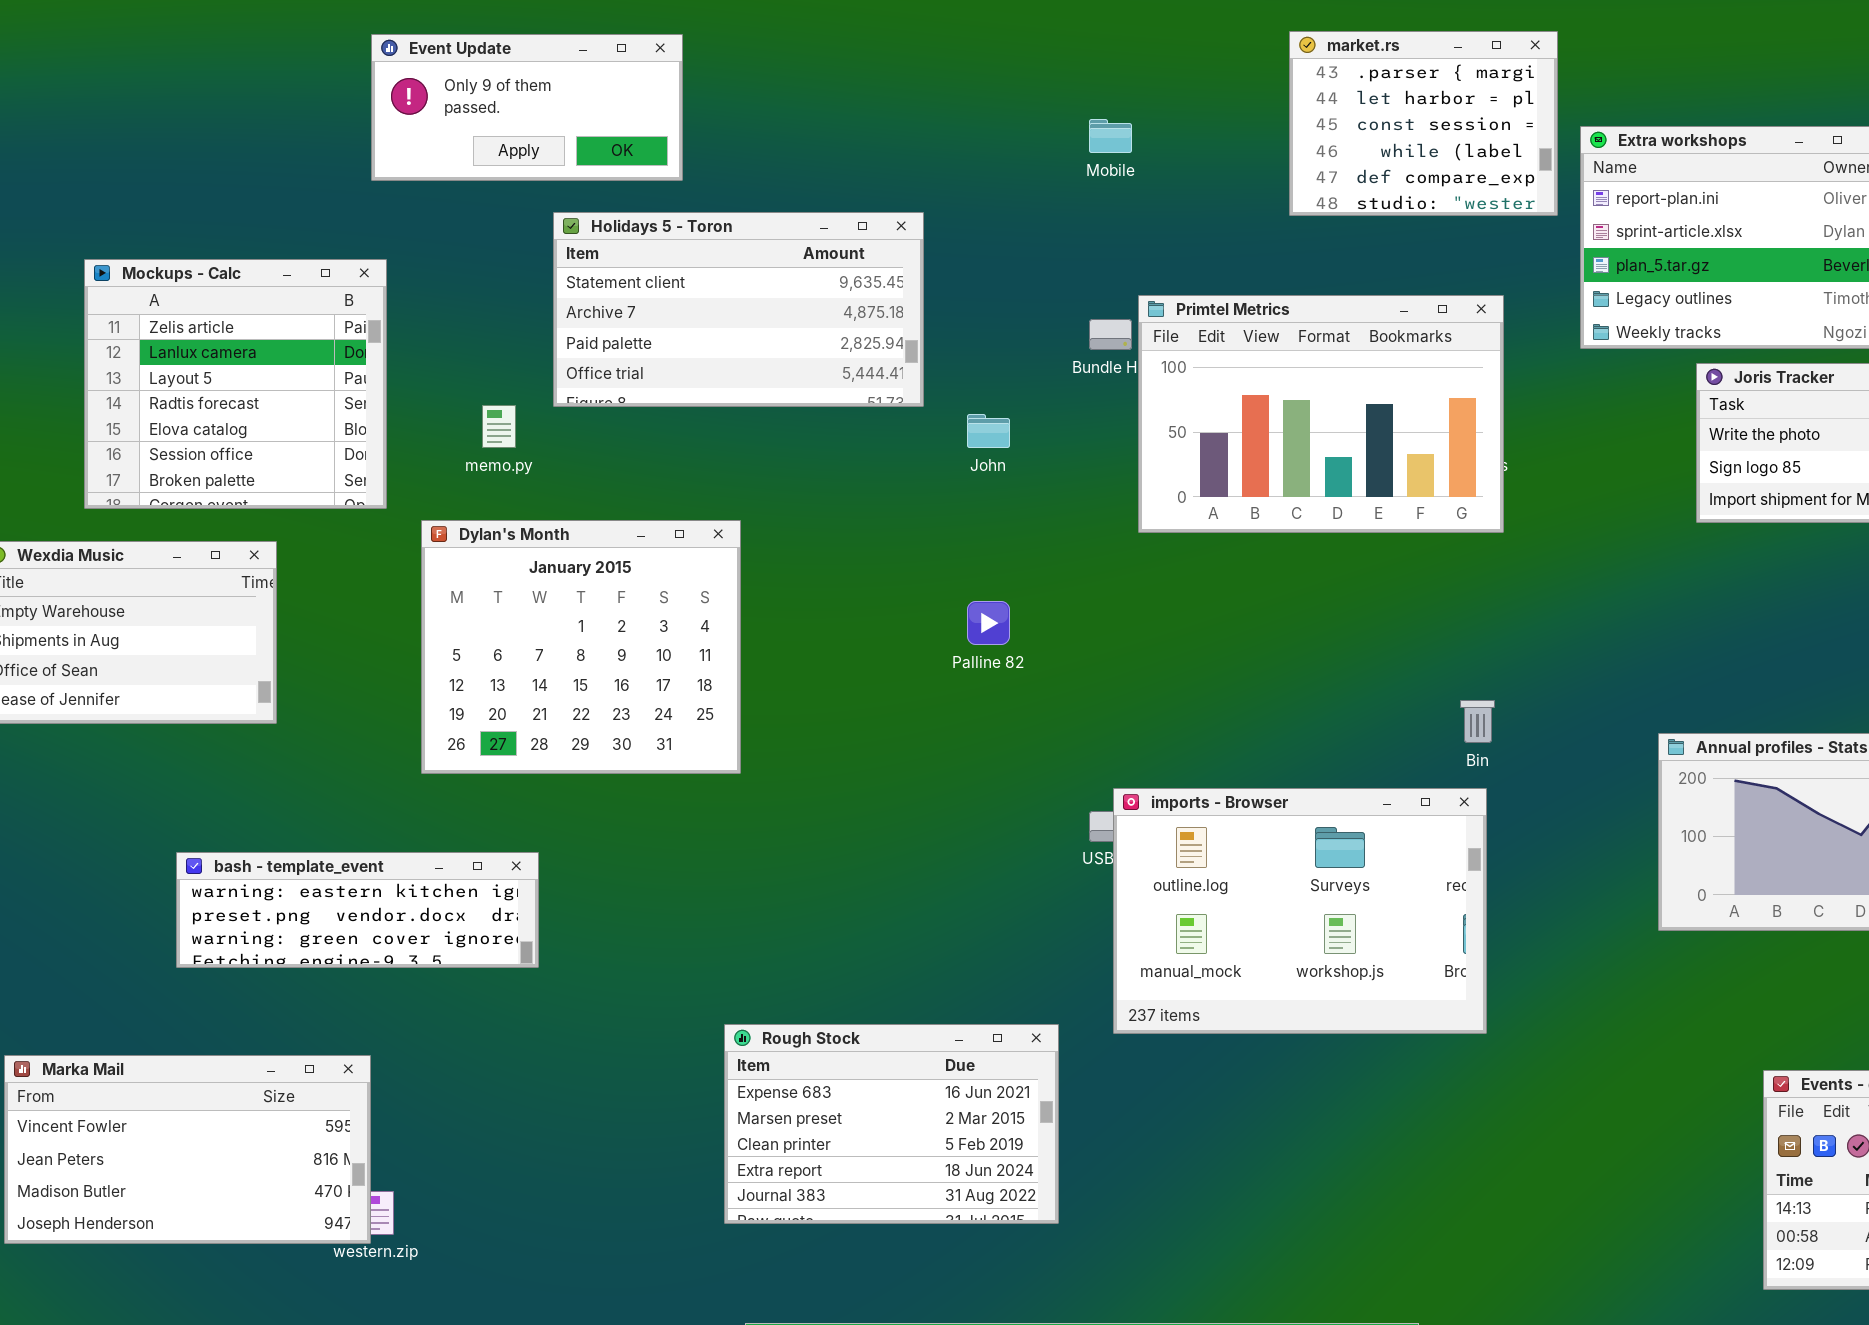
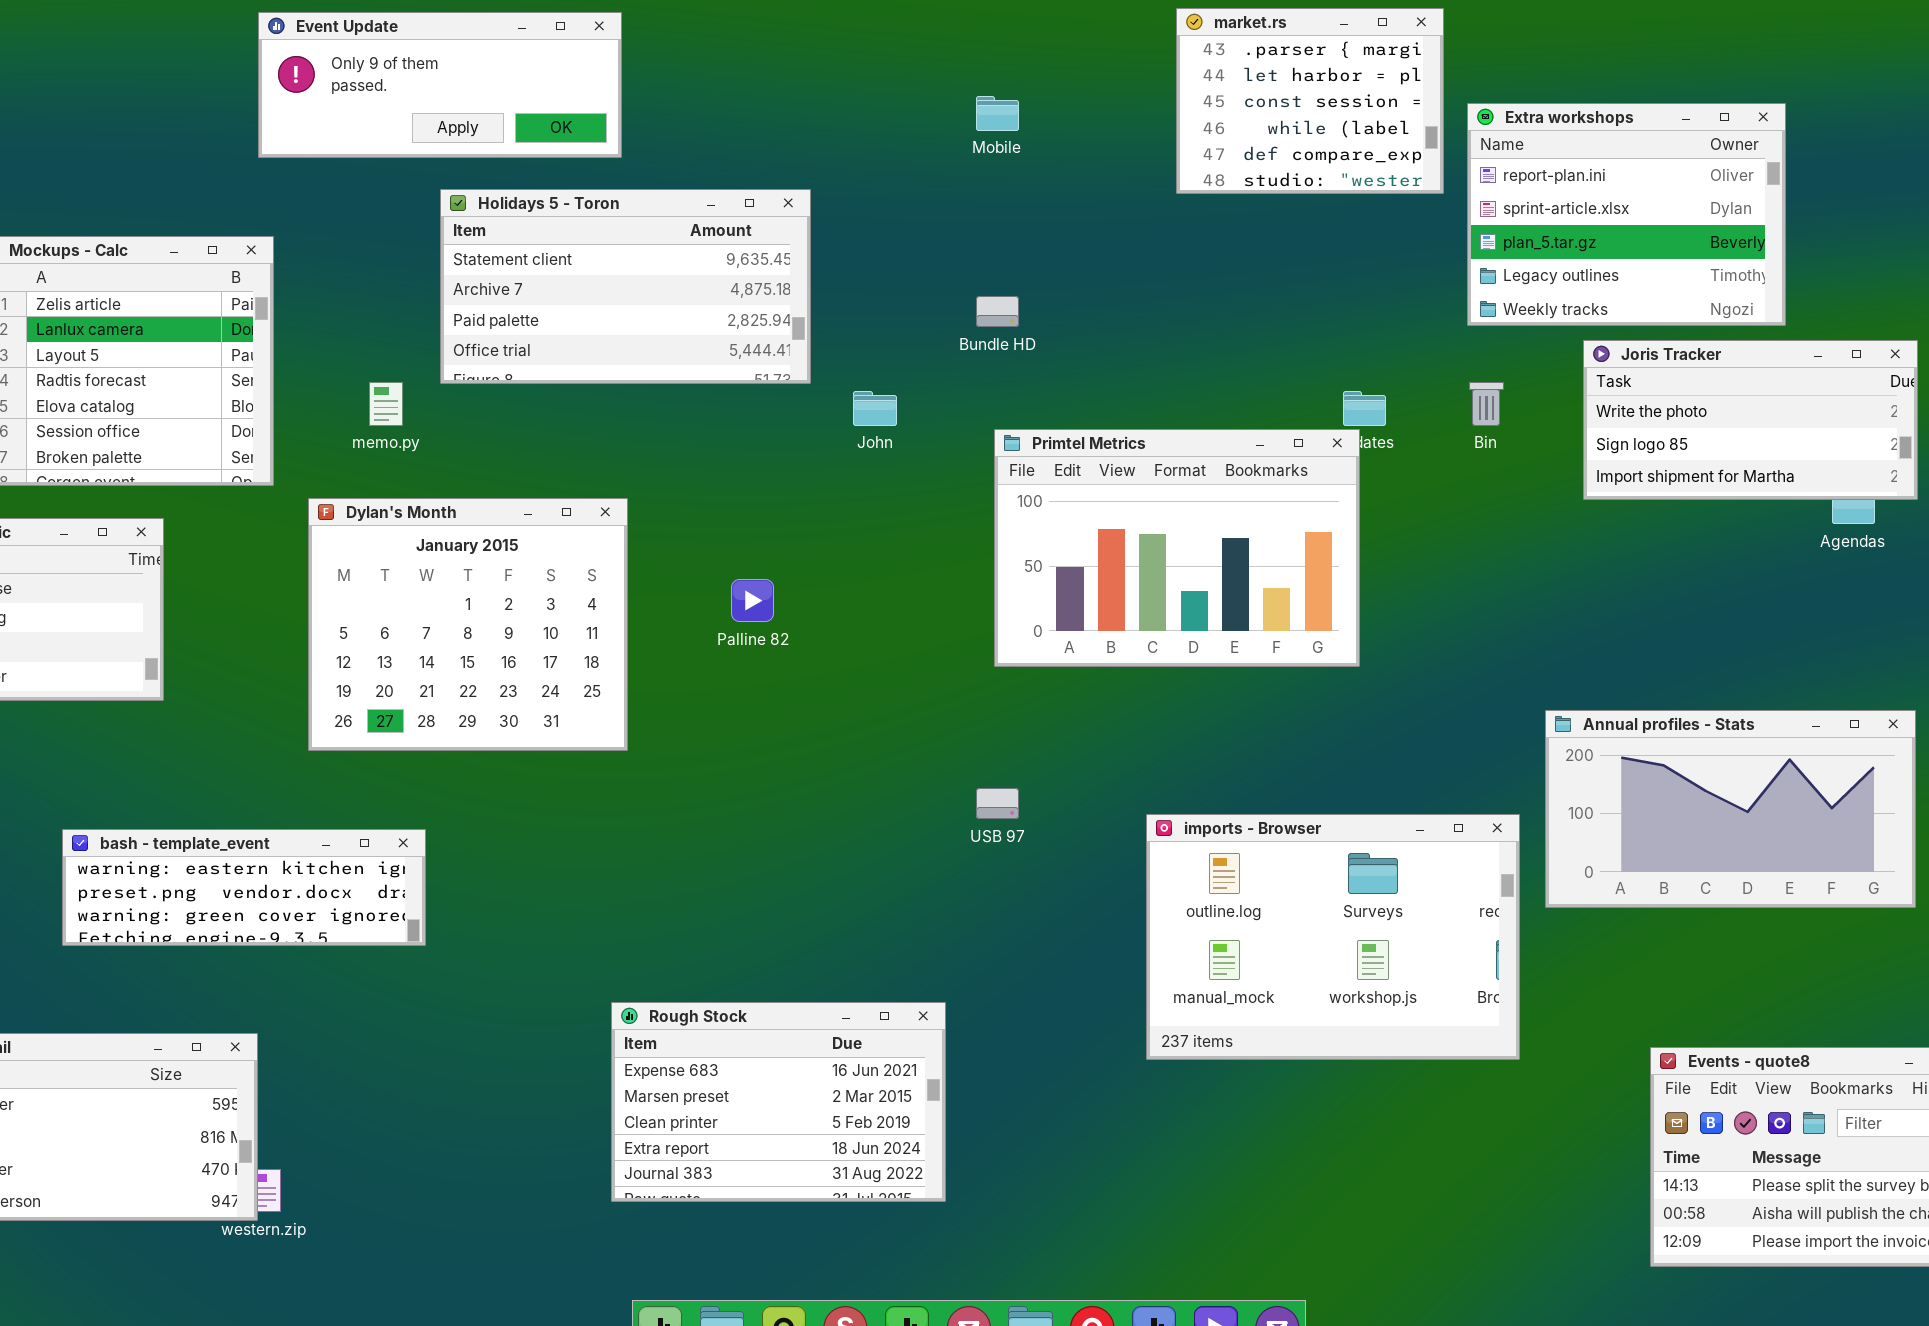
Event Update: [371,34,683,181] -> [258,12,622,158], resized
Primtel Metrics: [1138,295,1504,533] -> [994,429,1360,667], moved
Palline 82: [967,601,1010,645] -> [731,579,774,622], moved
Bin: [1460,700,1495,743] -> [1469,382,1504,426], moved
imports - Browser: [1113,788,1487,1034] -> [1146,814,1520,1060], moved

